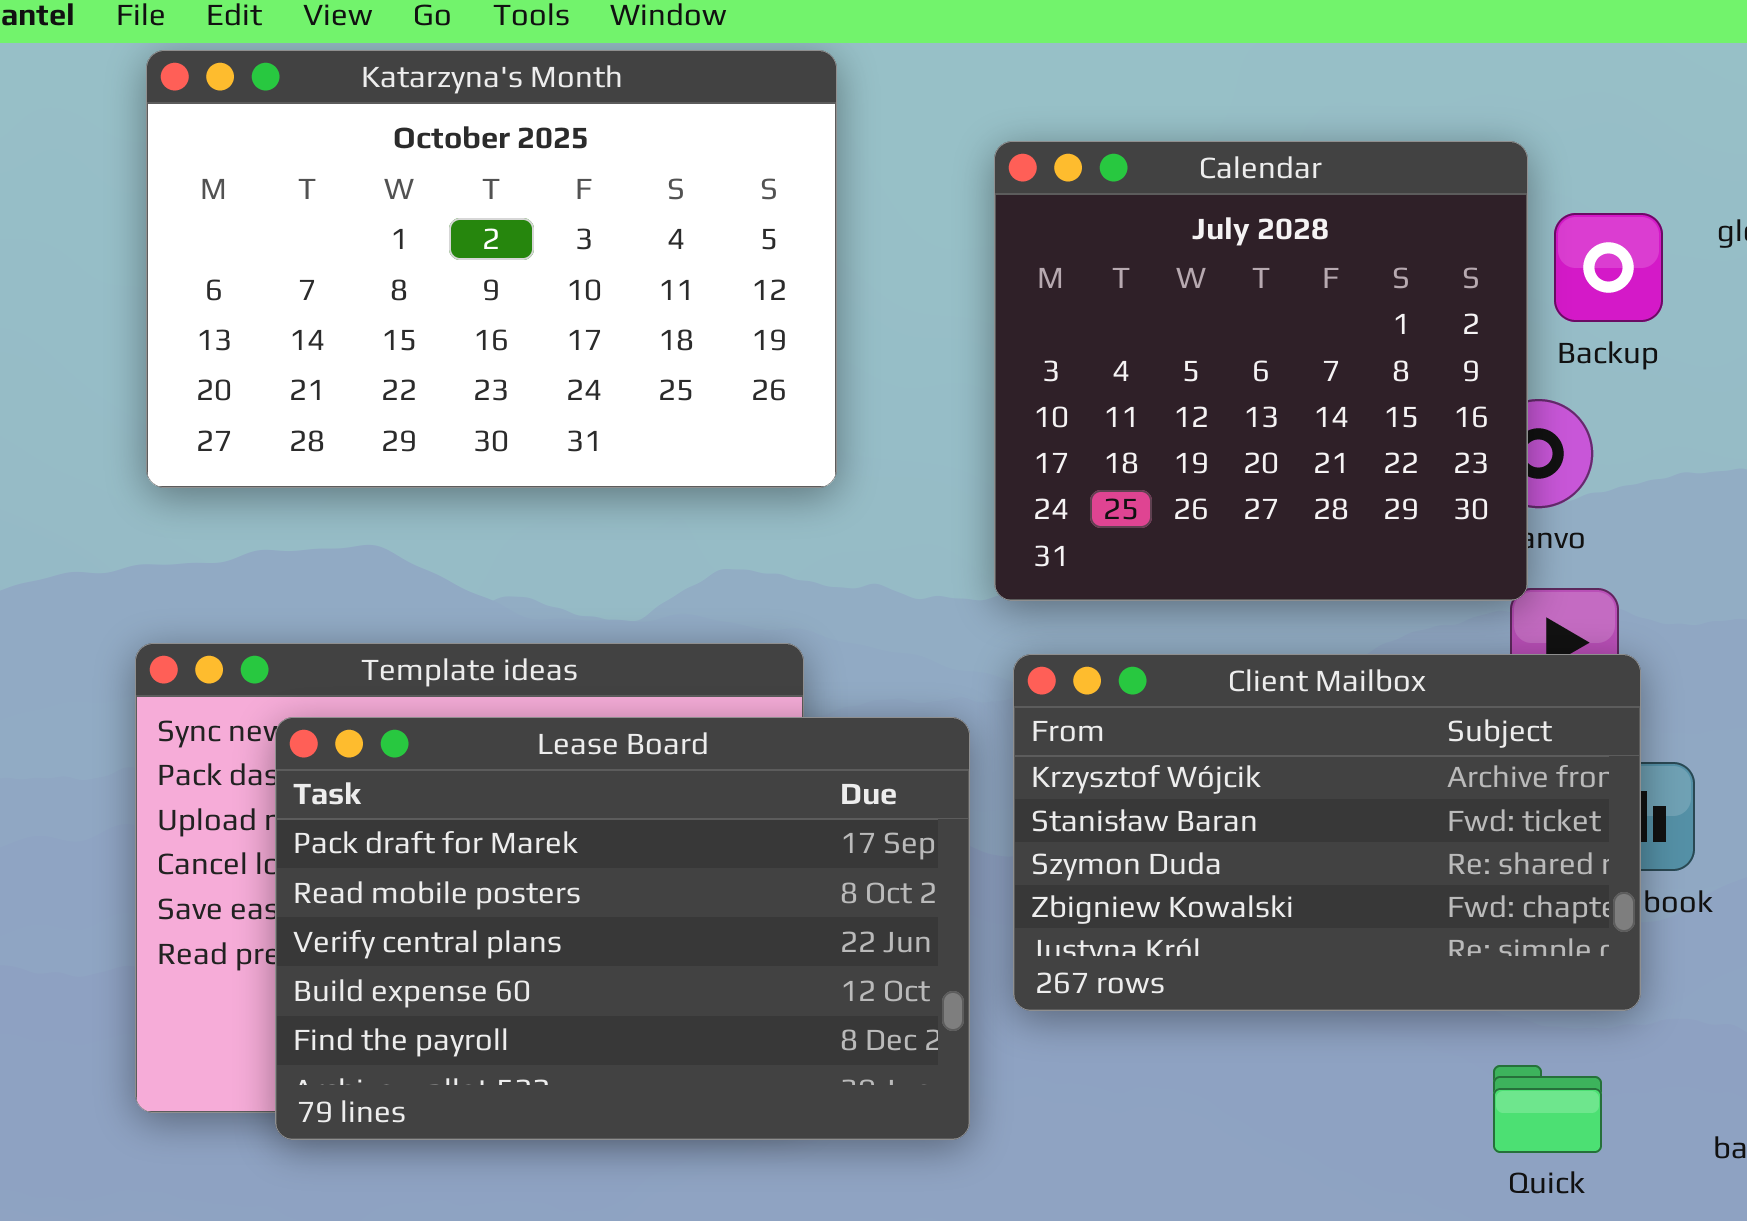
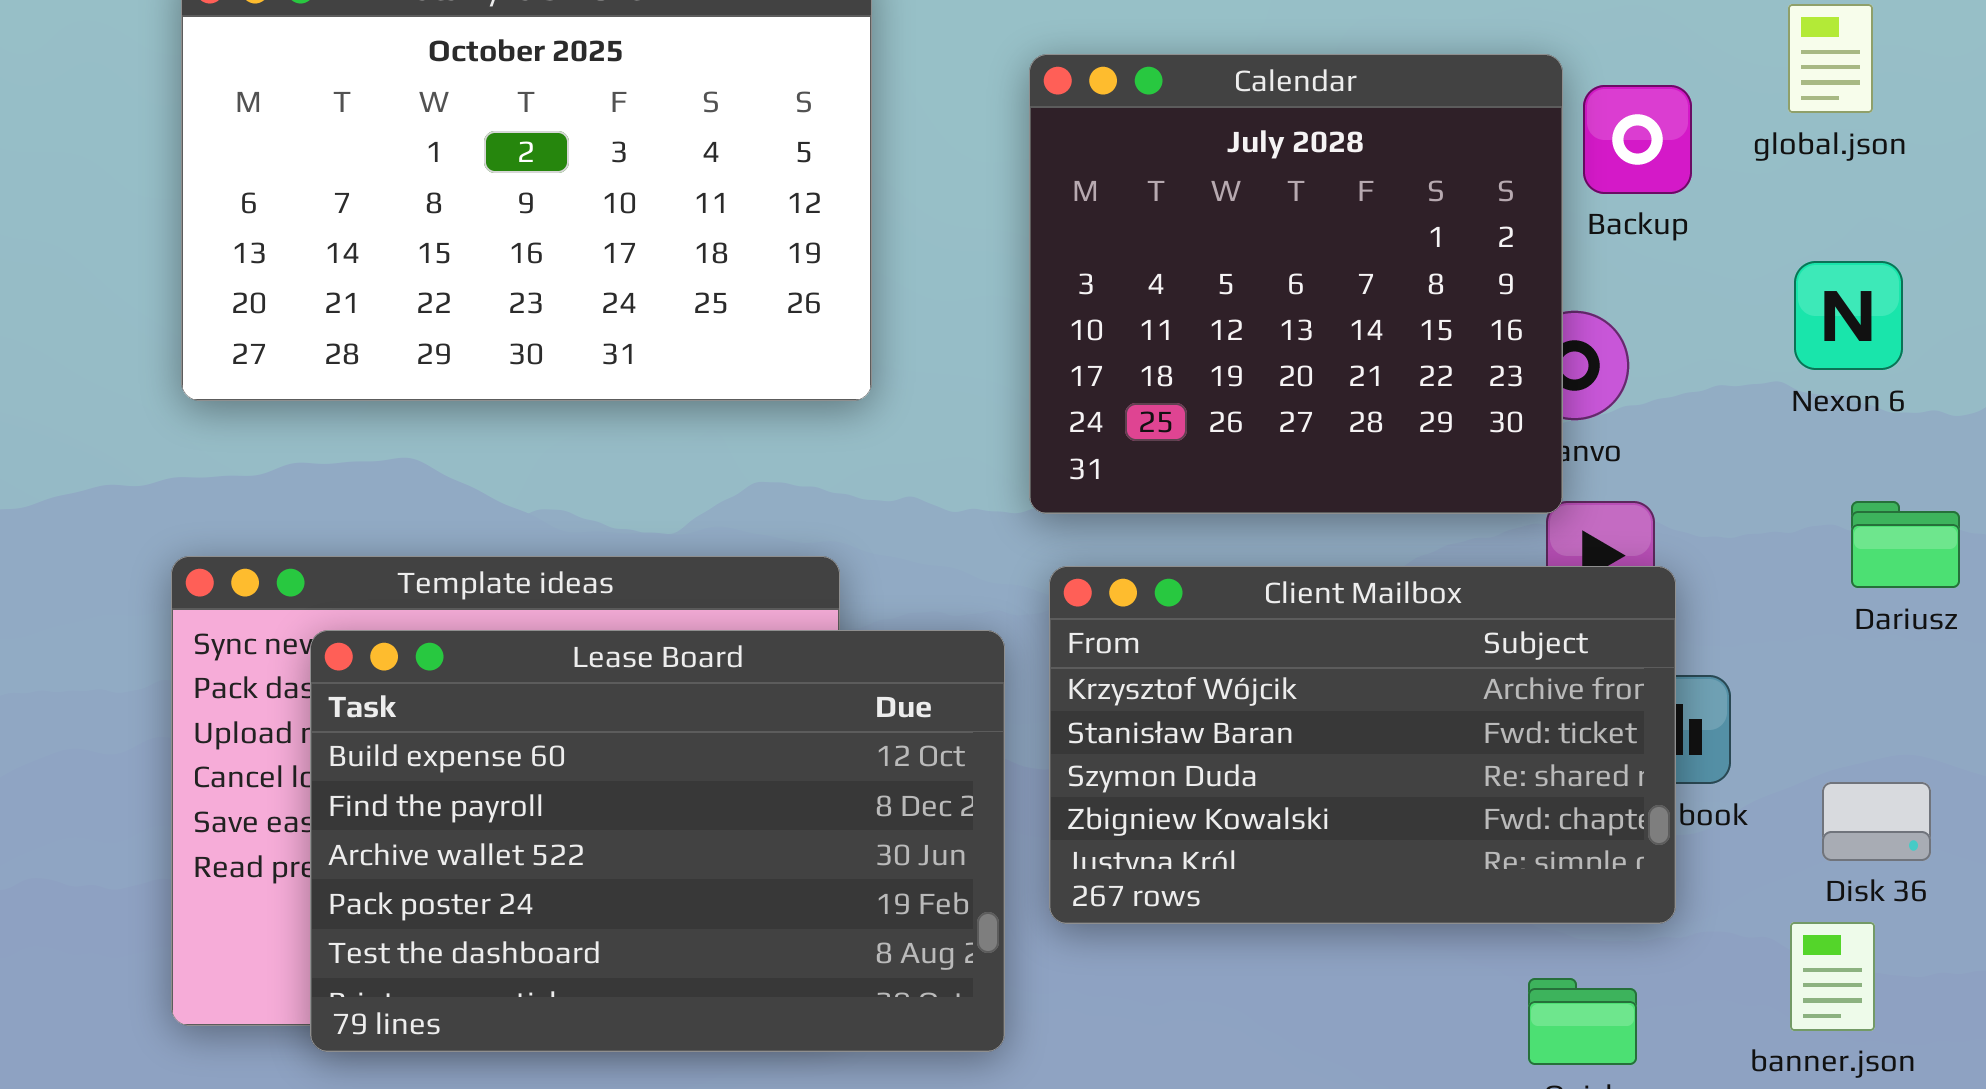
Backup: [1554,213,1663,322] -> [1583,85,1692,194], moved
Lease Board: [275,717,970,1140] -> [310,630,1005,1052], scrolled down 3 rows

